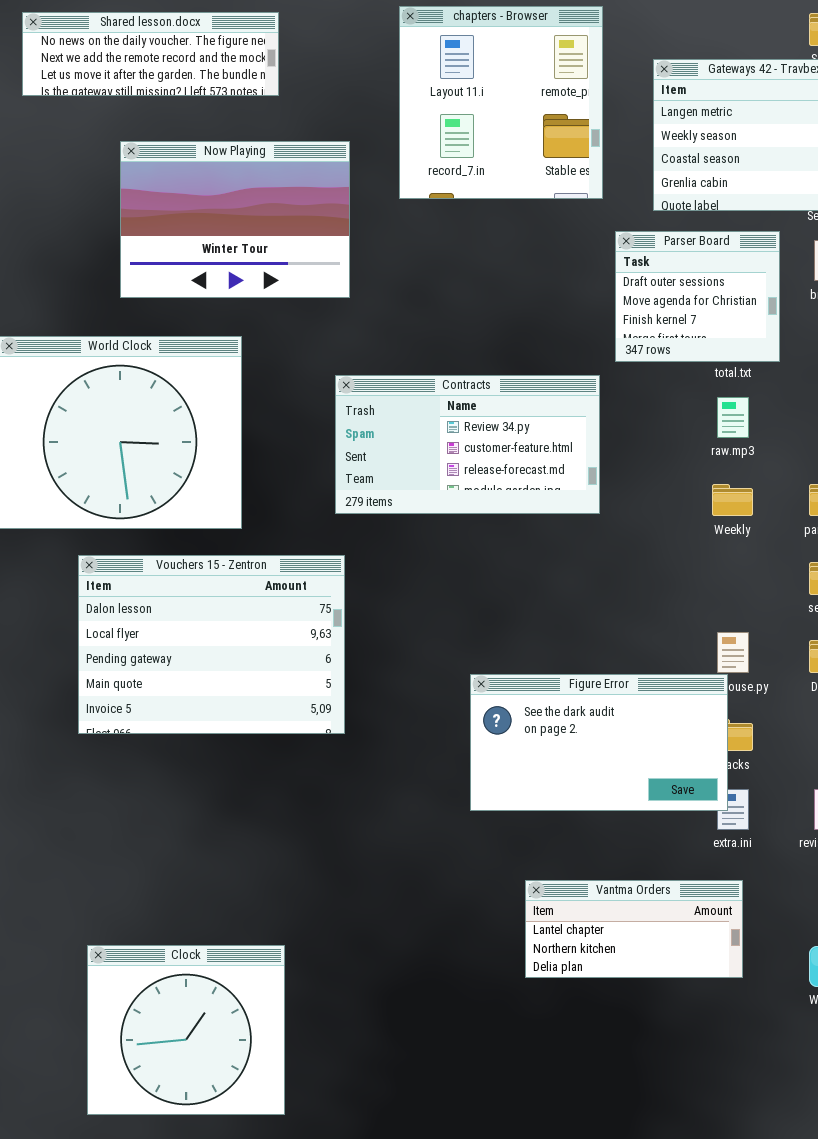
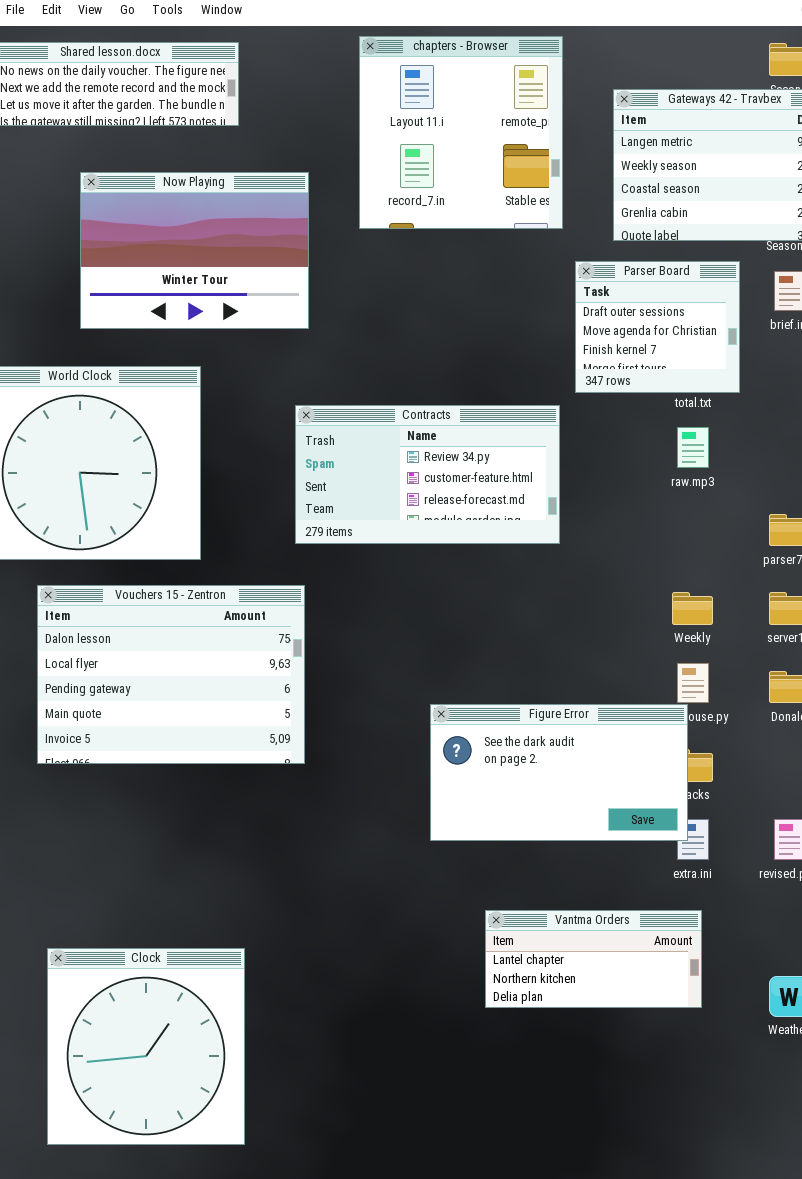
Weekly: [712,484,753,516] -> [672,592,713,625], moved
Clock: [87,945,285,1115] -> [47,948,245,1145], resized

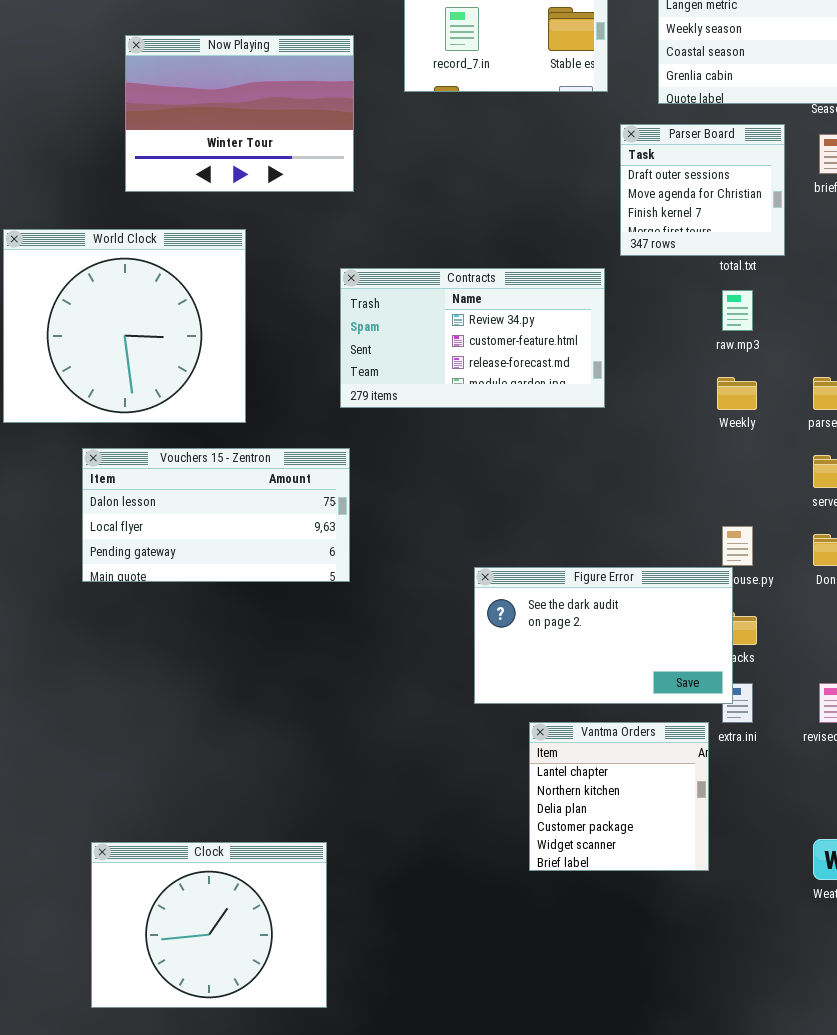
Vouchers 15 - Zentron: [37,585,305,764] -> [82,448,350,582], resized
Weekly: [672,592,713,625] -> [717,377,757,410], moved
Vantma Orders: [485,910,702,1008] -> [529,722,709,871], resized
Clock: [47,948,245,1145] -> [91,842,327,1008], resized

